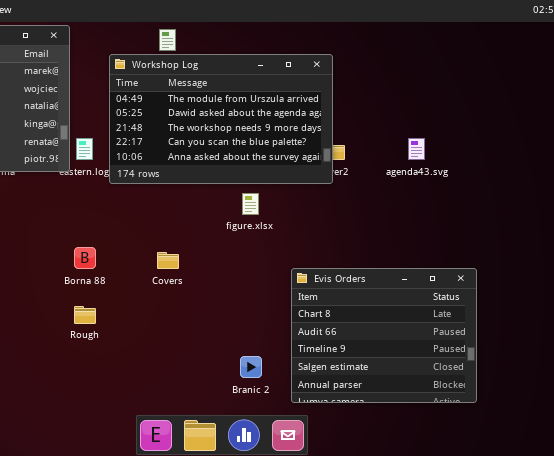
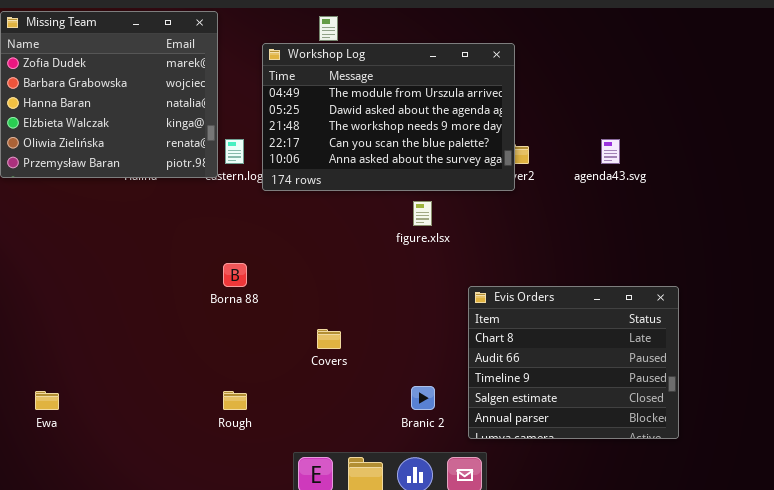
Covers: [157,252,179,269] -> [317,329,341,349], moved
Rough: [74,306,96,324] -> [223,391,247,410], moved

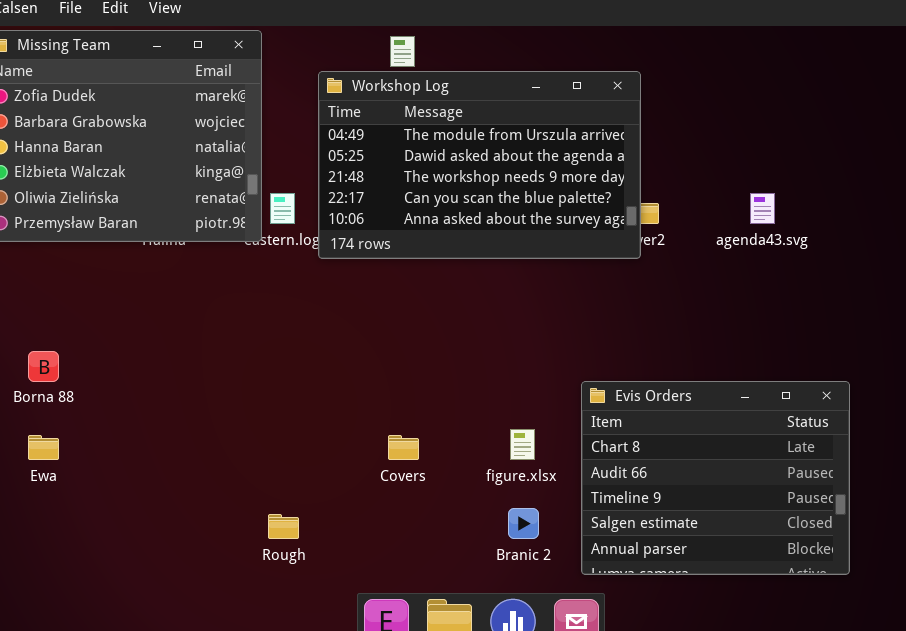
figure.xlsx: [413,201,432,226] -> [510,429,535,460], moved
Borna 88: [223,263,247,287] -> [28,351,59,382], moved
Ewa: [35,391,59,410] -> [28,435,59,460], moved

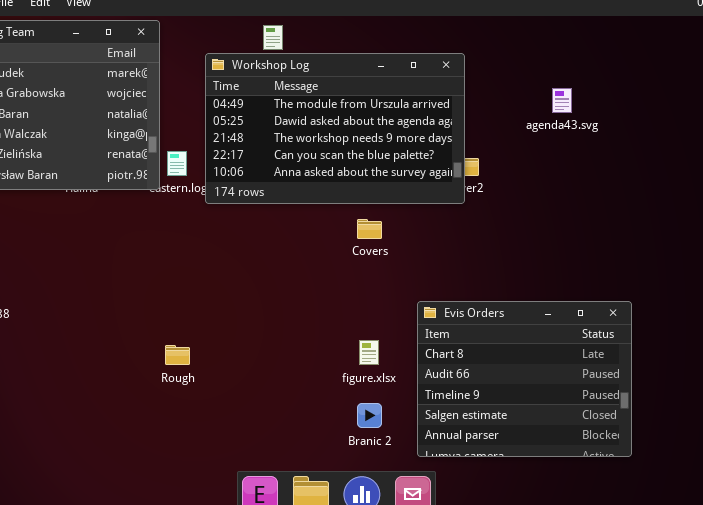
agenda43.svg: [750,193,775,224] -> [552,88,572,113], moved
Covers: [388,435,419,460] -> [357,219,382,239], moved
Rough: [268,514,299,539] -> [165,345,190,365], moved

